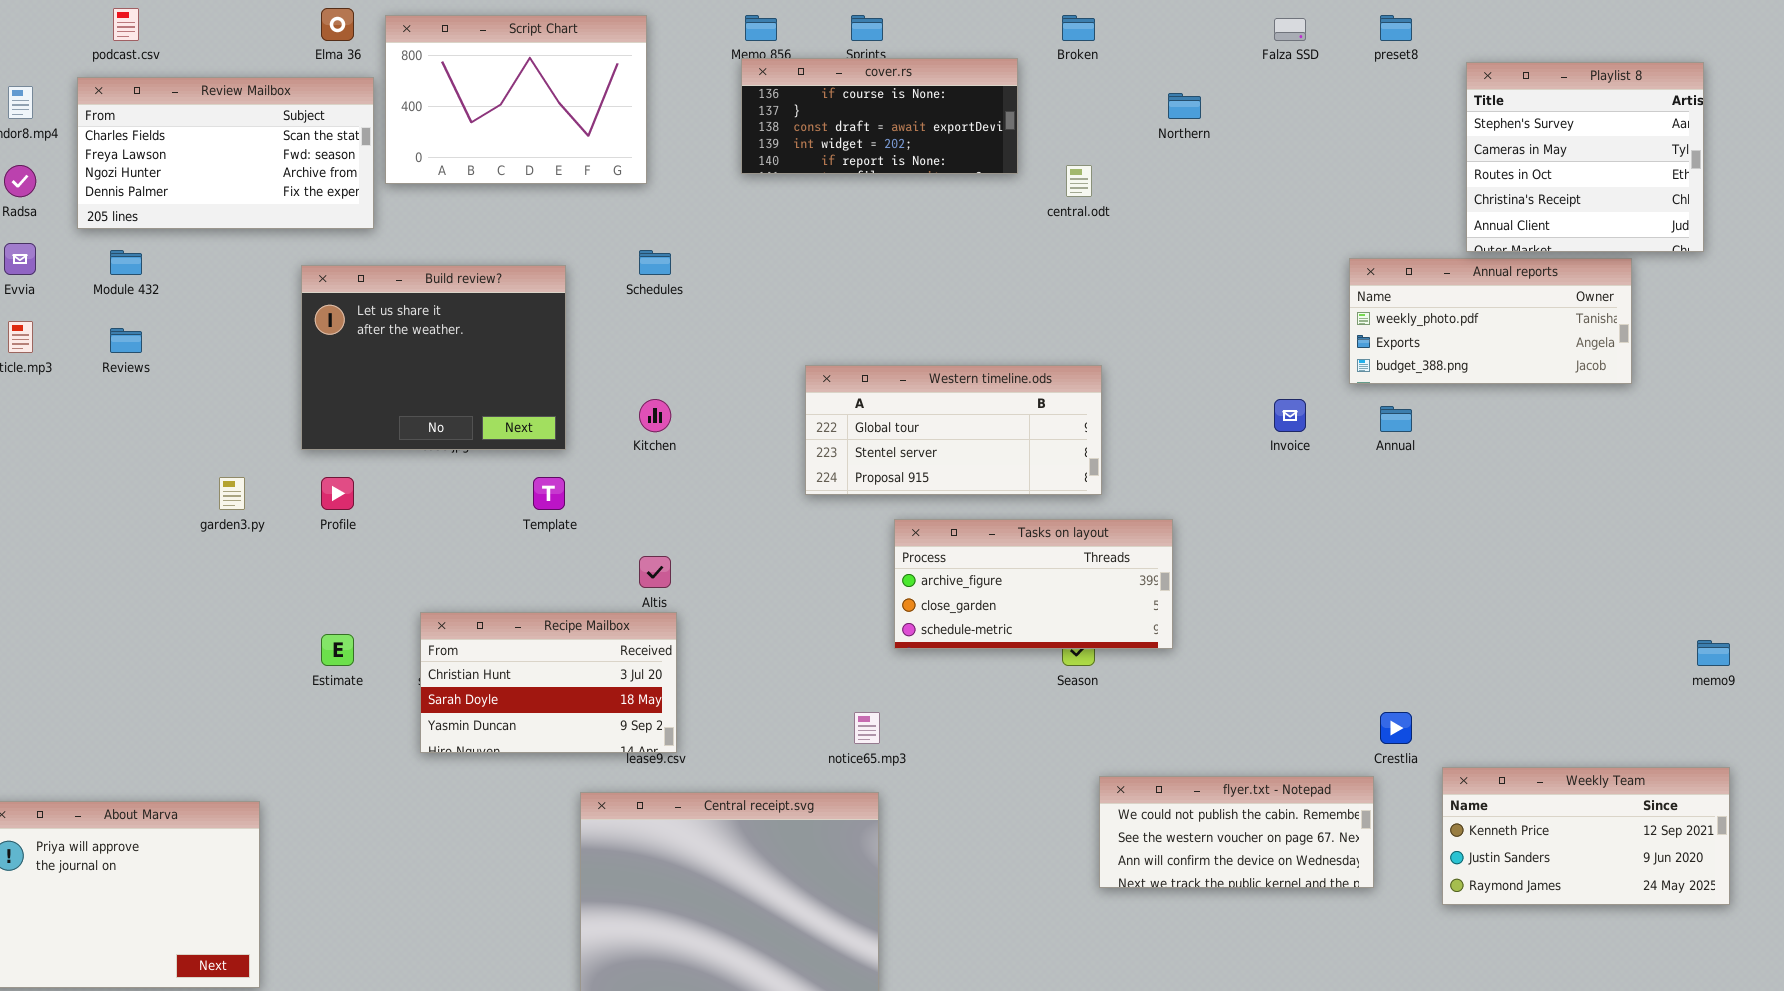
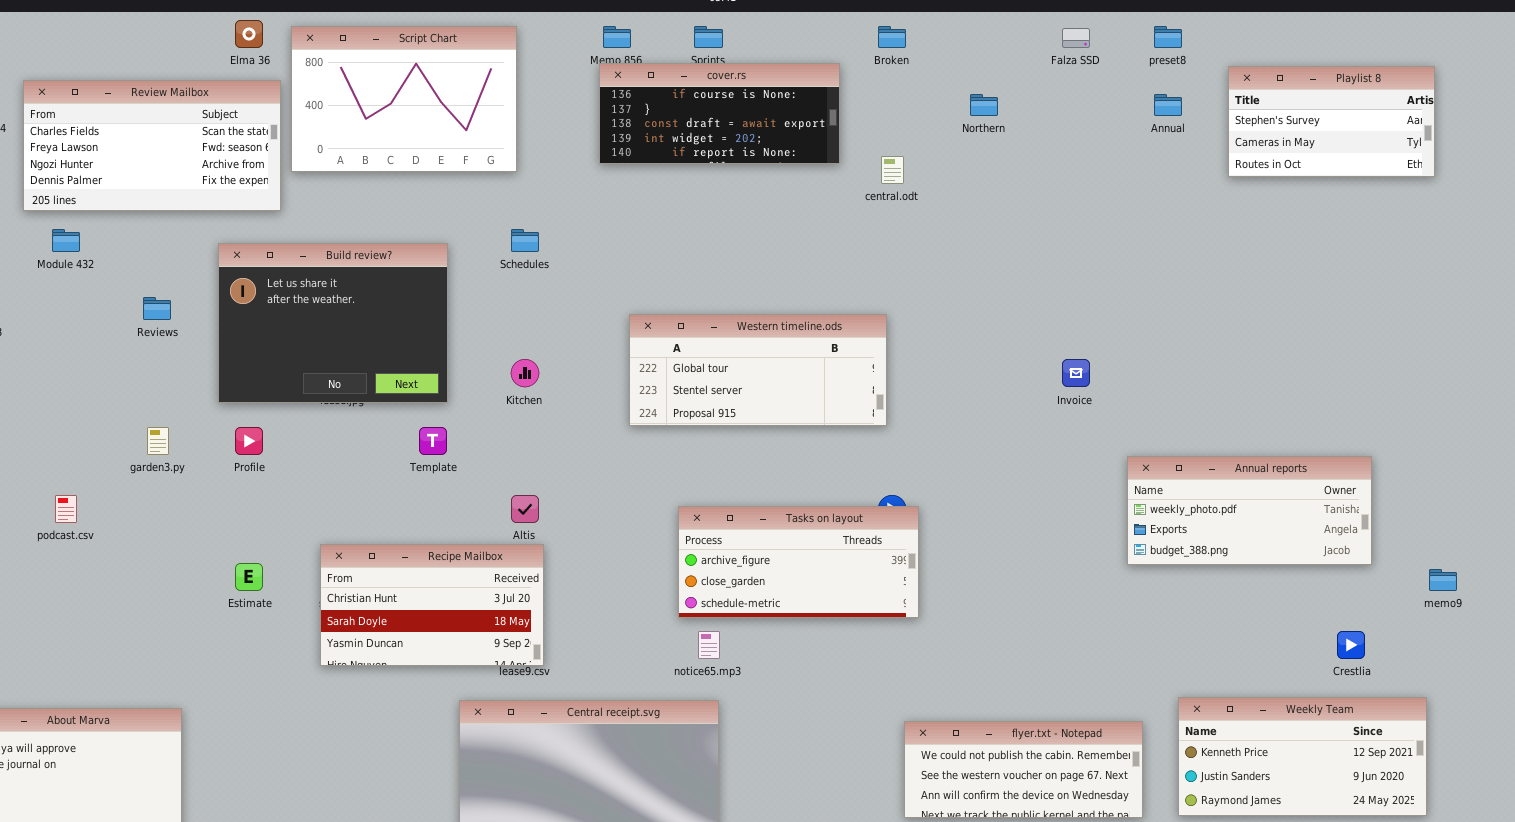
podcast.csv: [113,8,139,41] -> [55,495,77,523], moved
Playlist 8: [1466,62,1704,252] -> [1228,66,1435,177], resized
Annual reports: [1349,258,1632,384] -> [1127,456,1372,565], moved
Reviews: [110,328,142,353] -> [143,297,171,320], moved
Western timeline.ods: [805,365,1102,495] -> [629,314,887,426], moved
Annual: [1380,406,1412,432] -> [1154,94,1182,116], moved
Tasks on layout: [894,519,1173,649] -> [678,506,919,618], moved
Crestlia: [1380,712,1412,744] -> [1337,631,1365,659], moved
Weekly Team: [1442,767,1730,905] -> [1178,697,1427,816], moved
flyer.txt - Notepad: [1099,776,1374,888] -> [904,721,1143,818], moved

